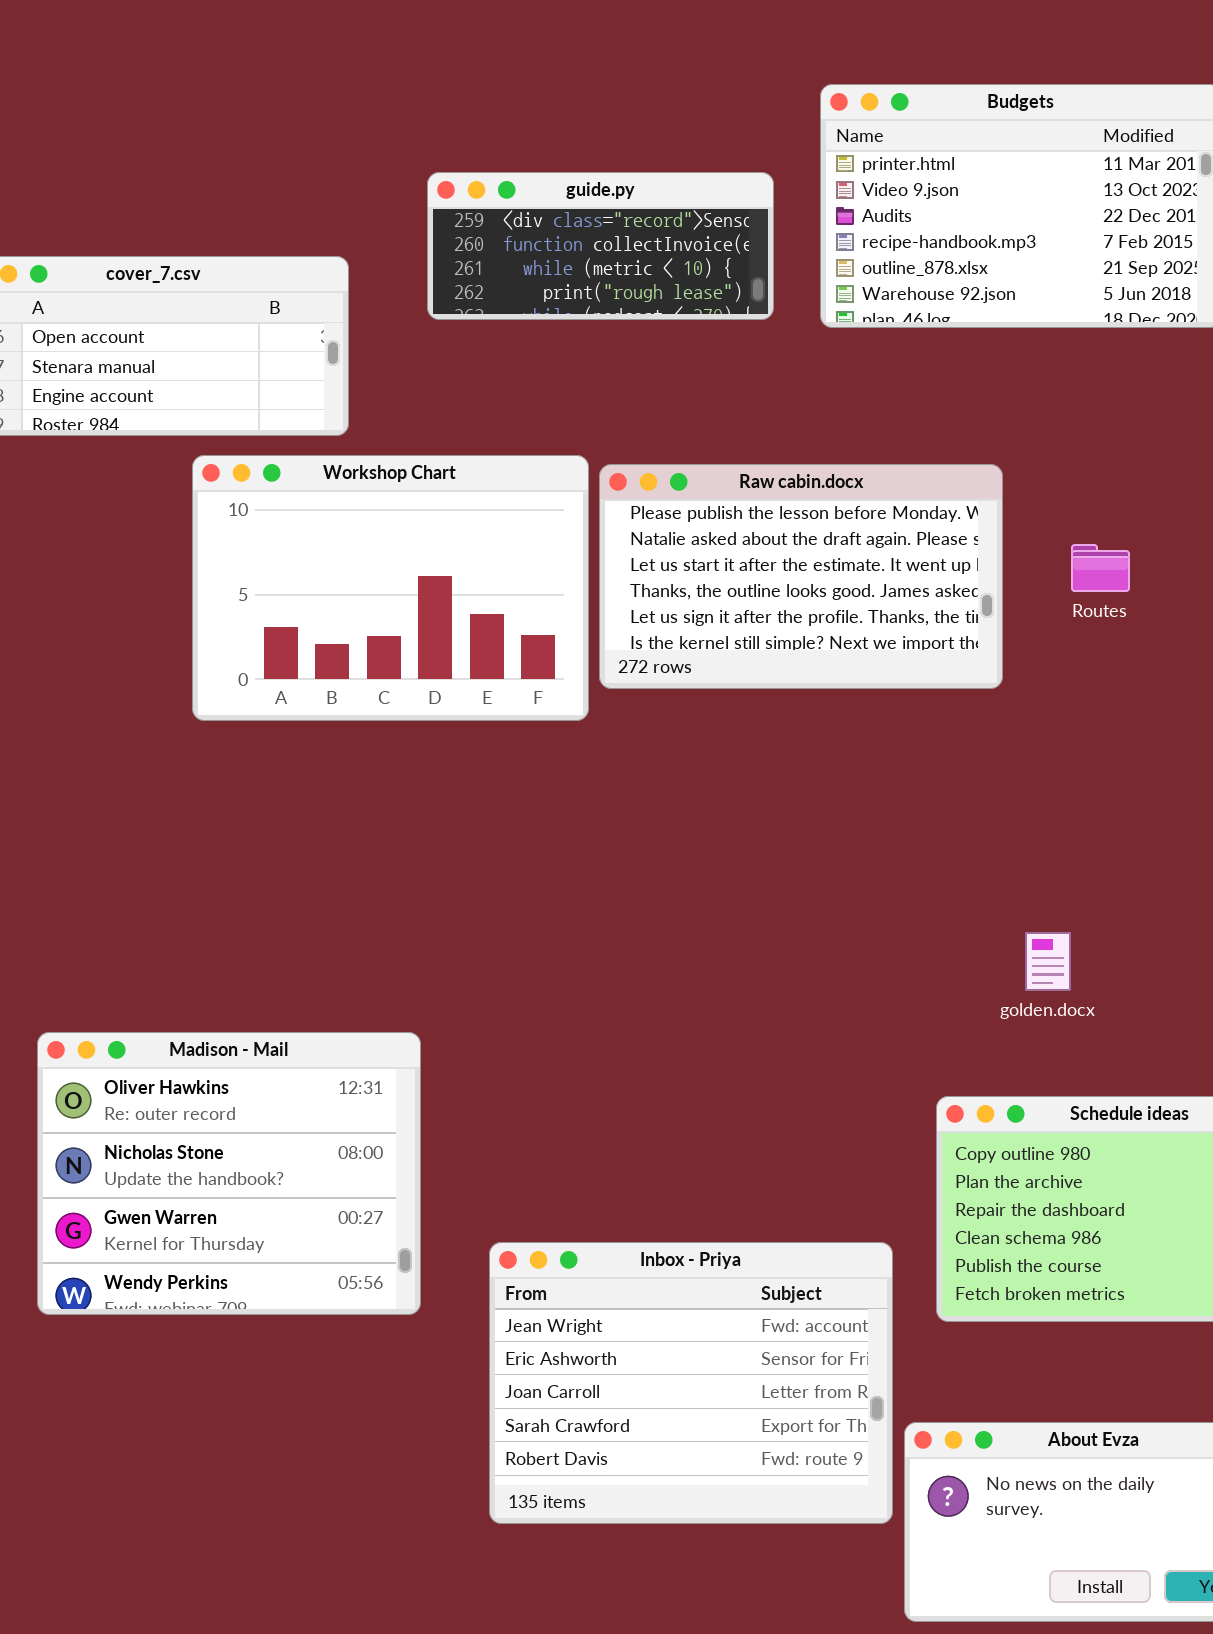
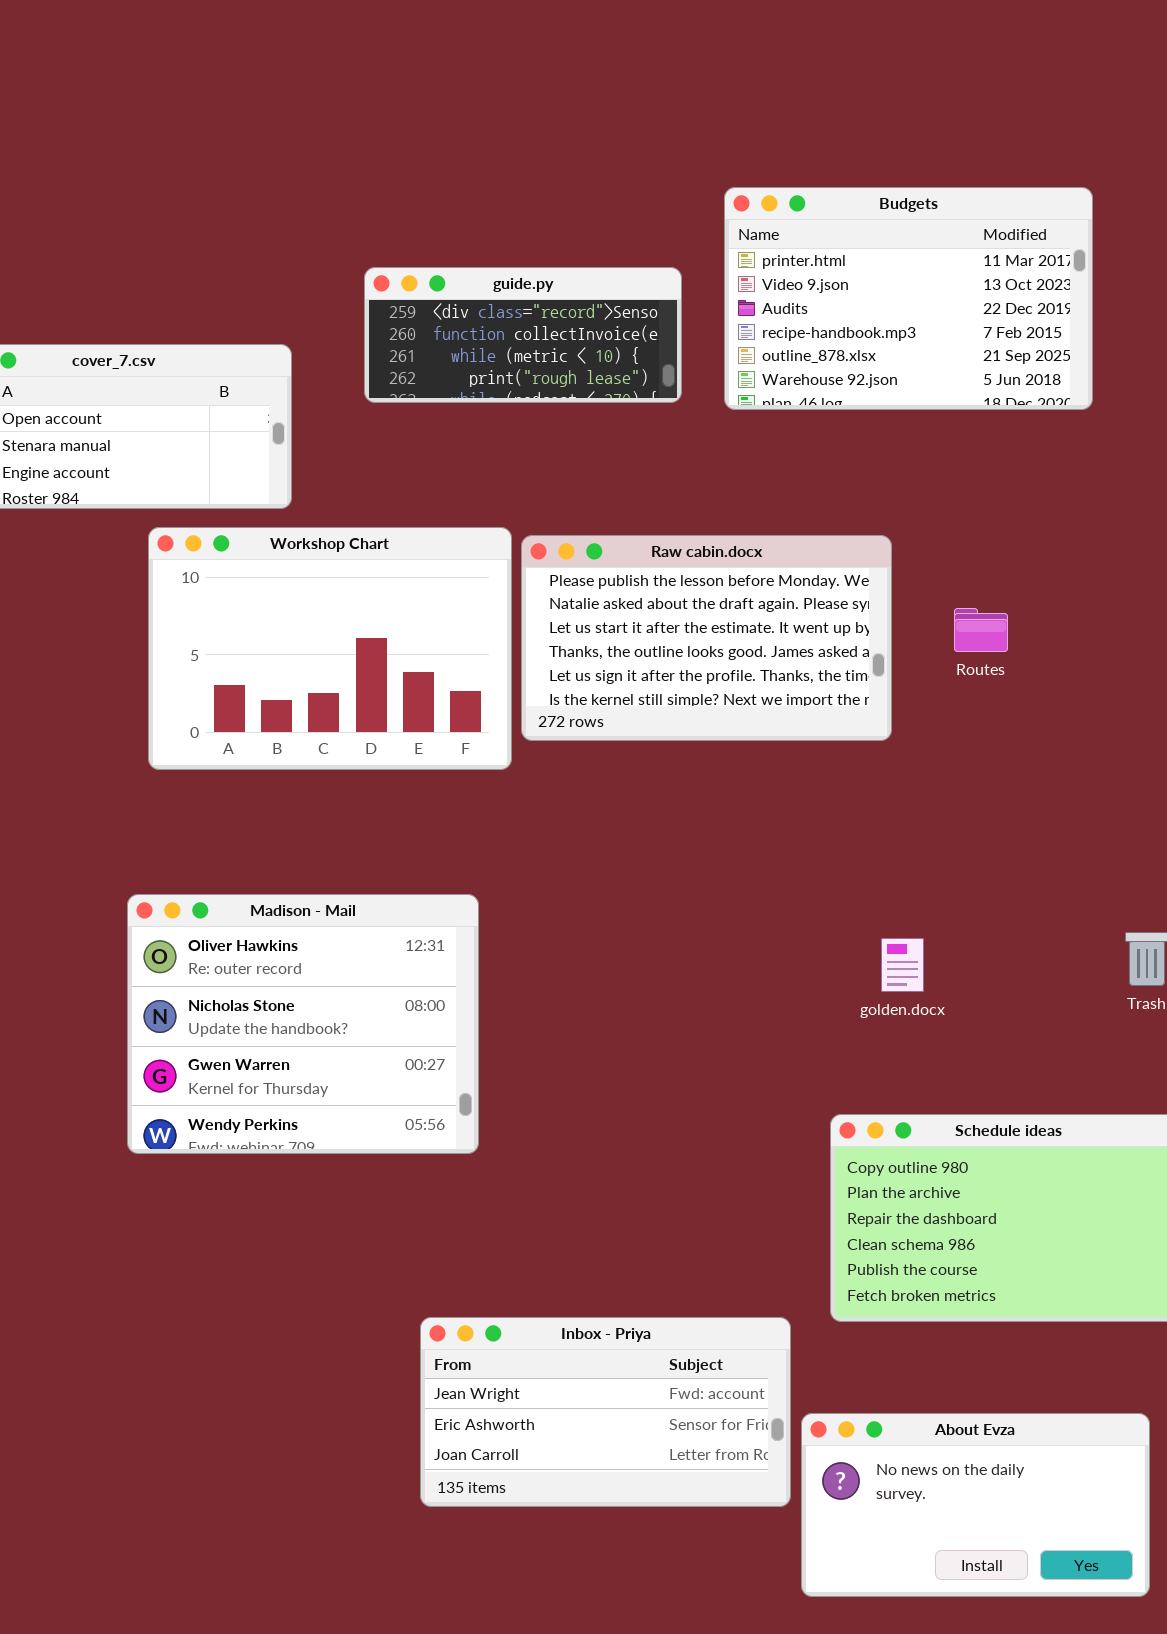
golden.docx: [1025,932,1071,991] -> [881,938,924,992], moved
Madison - Mail: [37,1032,421,1315] -> [127,894,479,1154], moved
Inbox - Priya: [489,1242,893,1524] -> [420,1317,791,1507], resized

